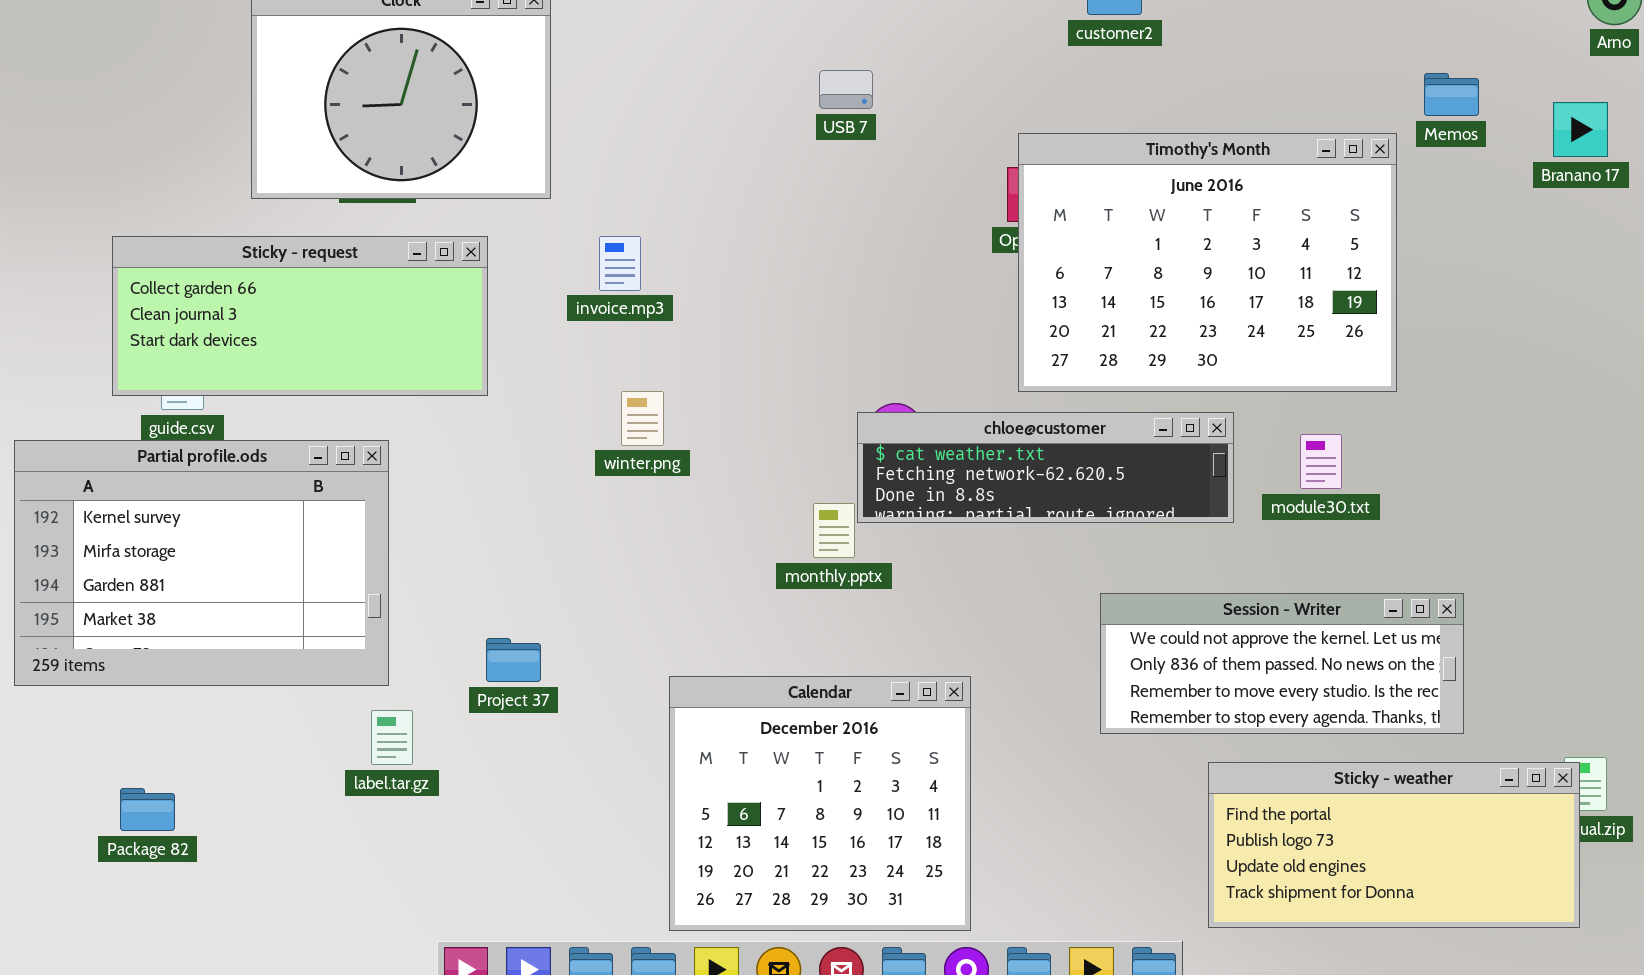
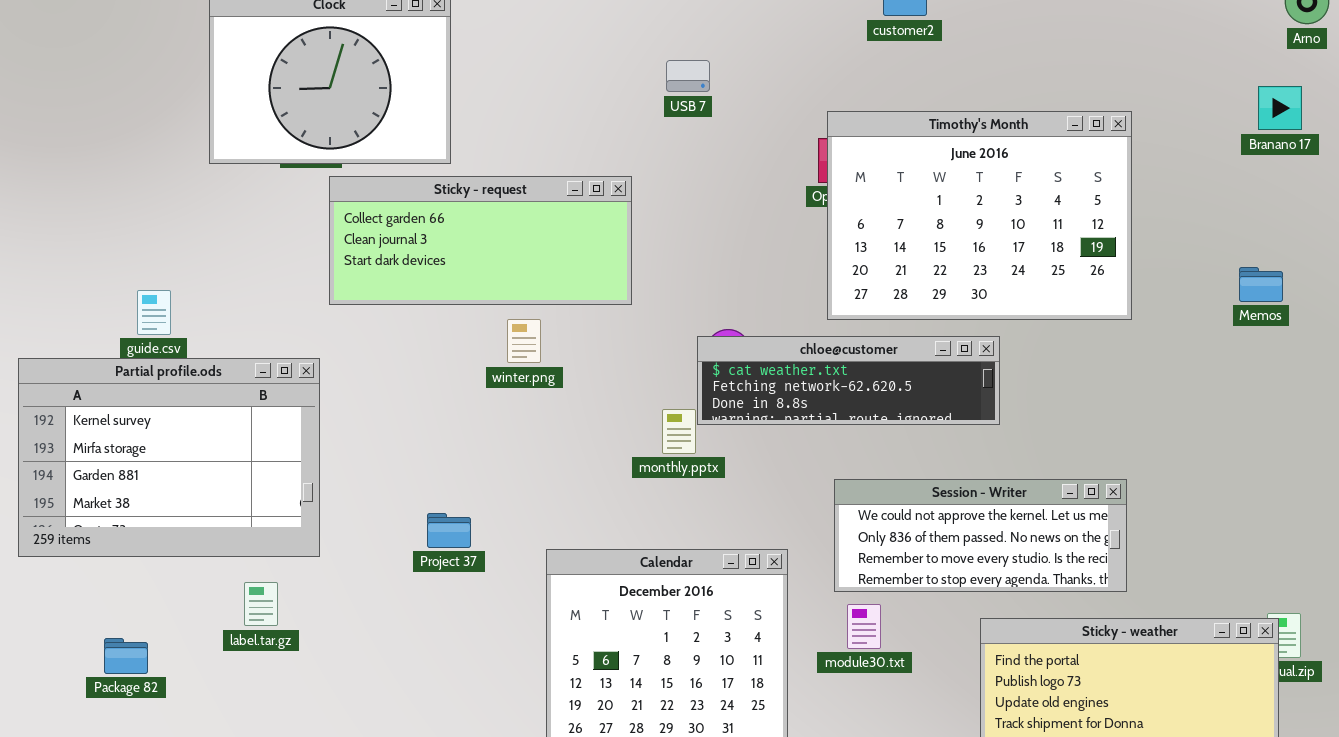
Memos: [1424,73,1479,116] -> [1239,267,1283,302], moved
Sticky - request: [112,236,488,396] -> [329,176,632,305], moved
module30.txt: [1300,434,1342,489] -> [847,604,881,649], moved
Session - Writer: [1100,593,1464,734] -> [834,479,1127,592], moved
Project 37: [486,638,541,682] -> [427,513,471,548], moved
label.tar.gz: [371,710,413,765] -> [244,582,278,626], moved

